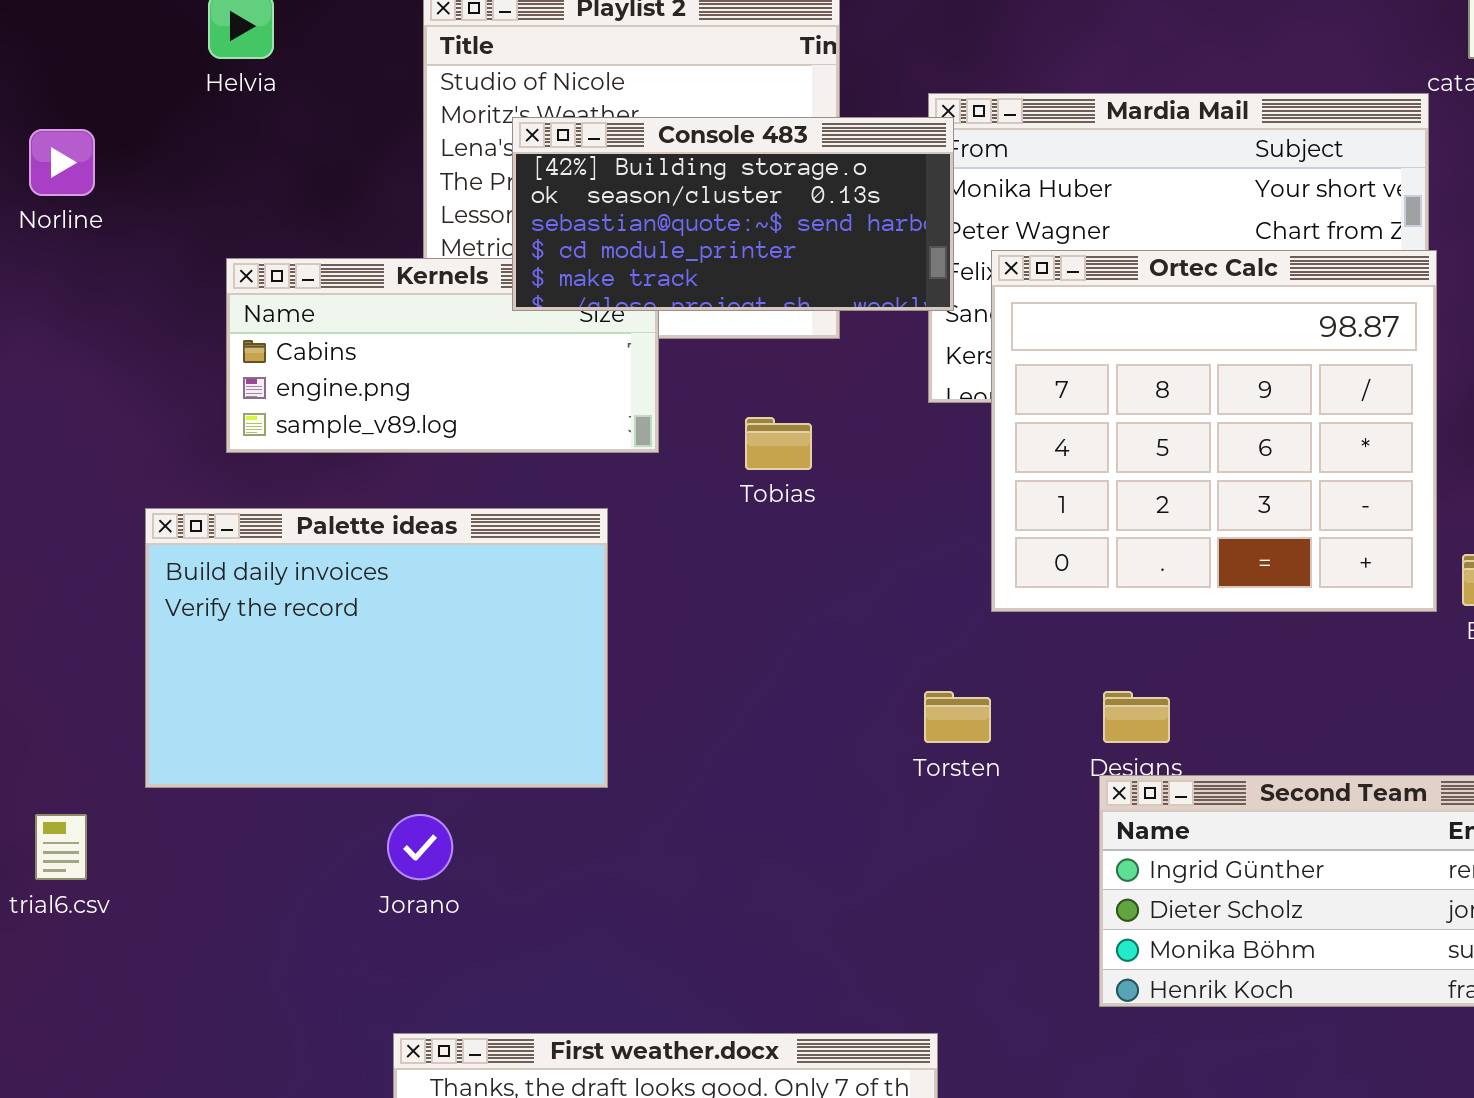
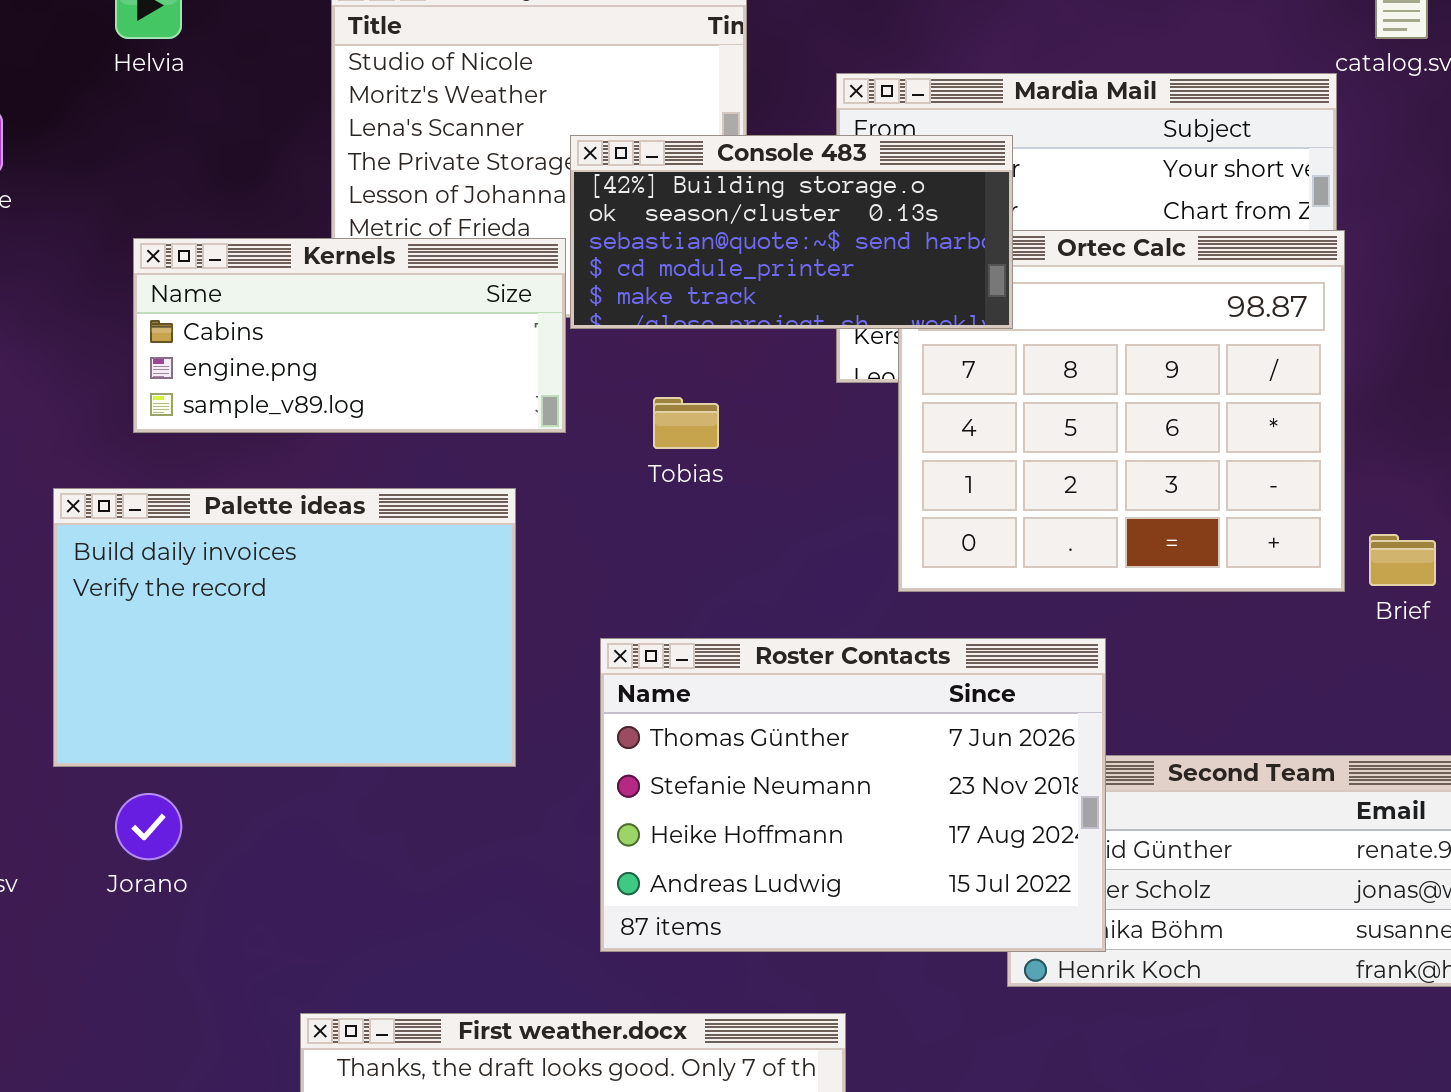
Console 483: [512,117,954,311] -> [570,135,1013,329], moved
Roster Contacts: none -> [600,638,1106,952], opened
Jorano: [387,814,453,880] -> [115,793,182,860], moved

